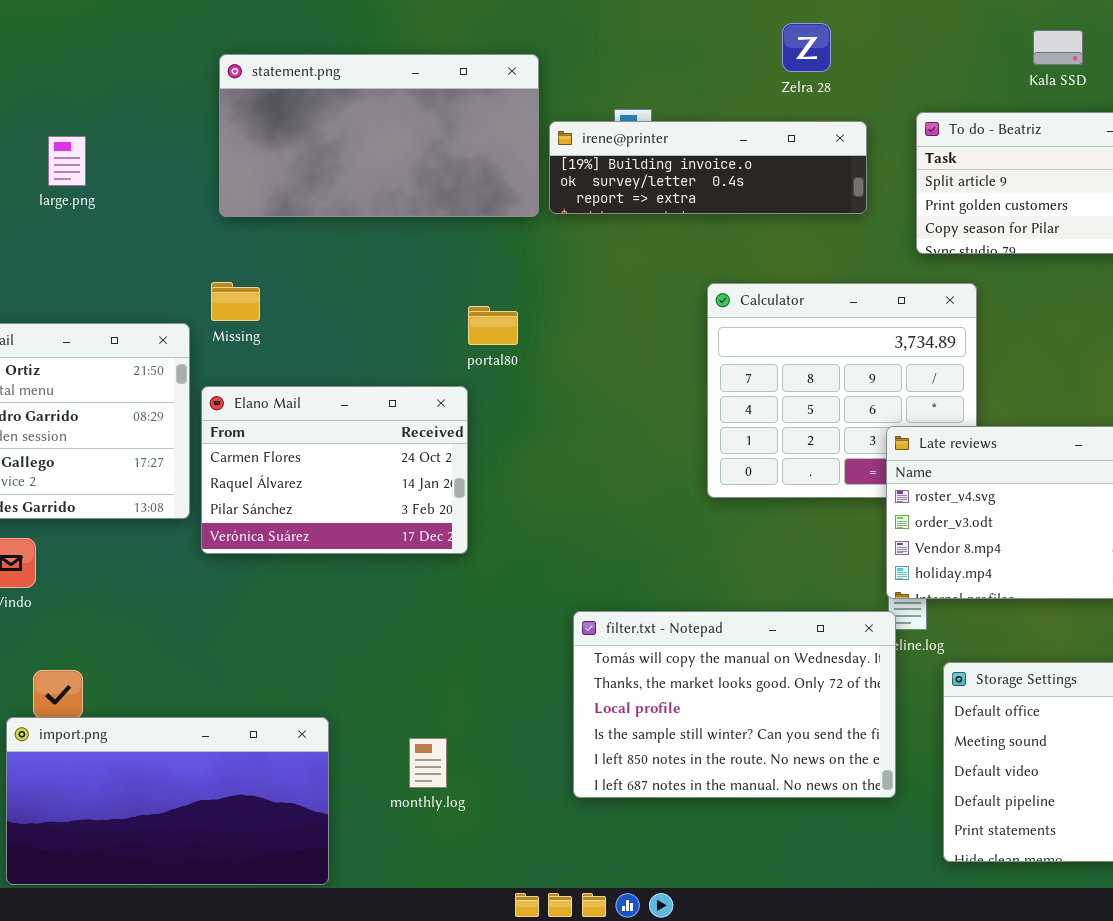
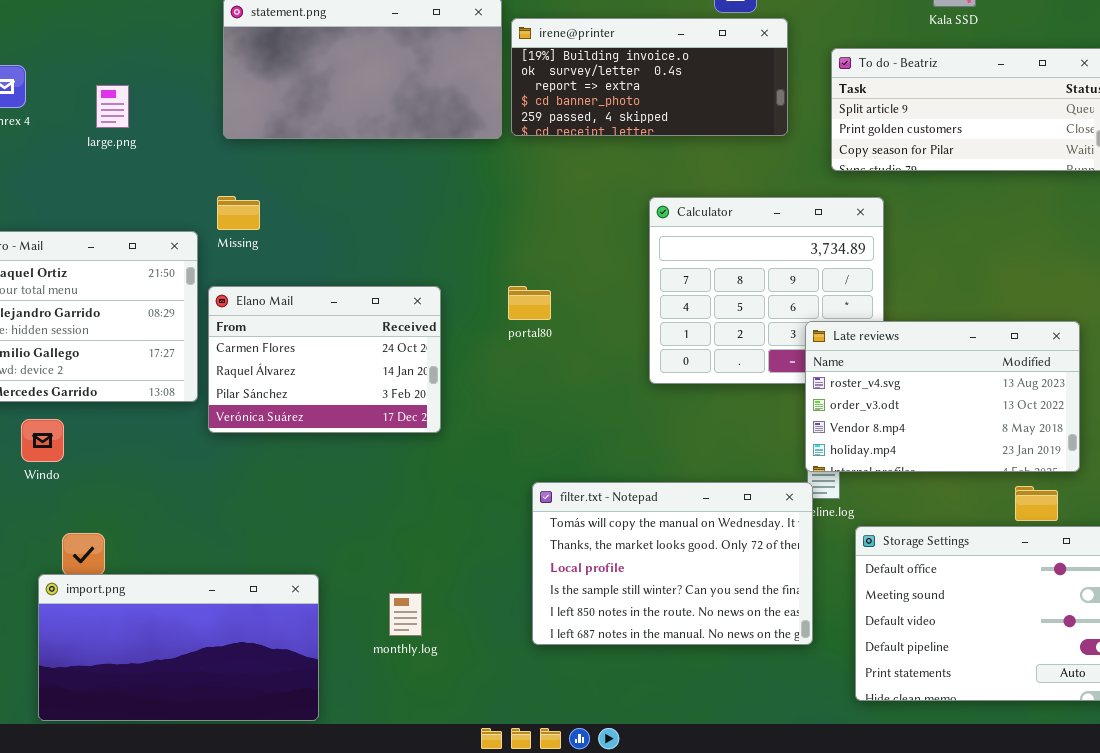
irene@printer: [549,121,867,214] -> [511,18,788,136], resized
large.png: [48,136,86,186] -> [96,85,129,128], moved
portal80: [468,306,518,345] -> [508,286,551,320], moved

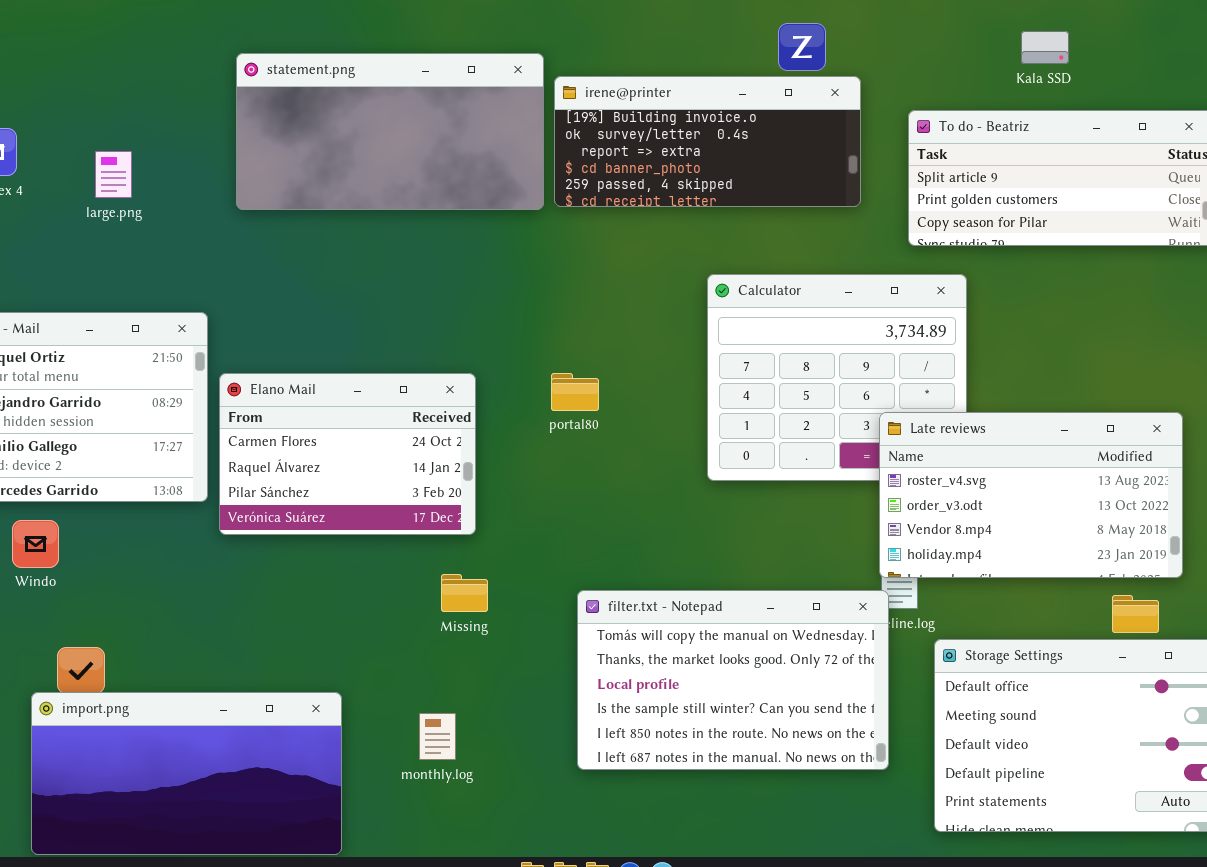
Missing: [217,196,260,230] -> [441,574,488,612], moved

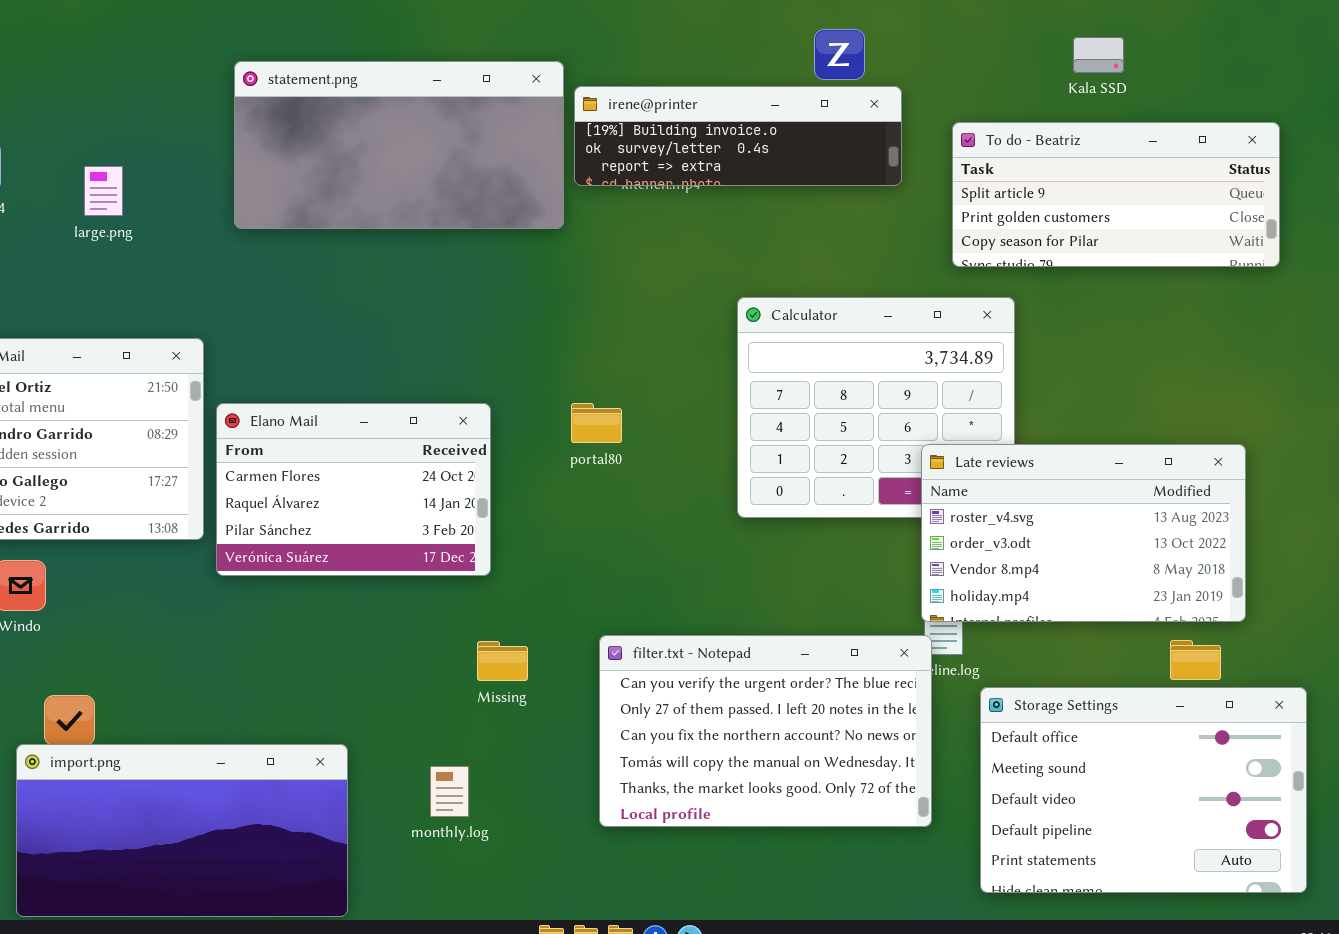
irene@printer: [554,76,861,207] -> [574,86,902,186], resized
Missing: [441,574,488,612] -> [477,641,528,681], moved
filter.txt - Notepad: [577,590,889,770] -> [599,635,932,827], scrolled up 3 rows

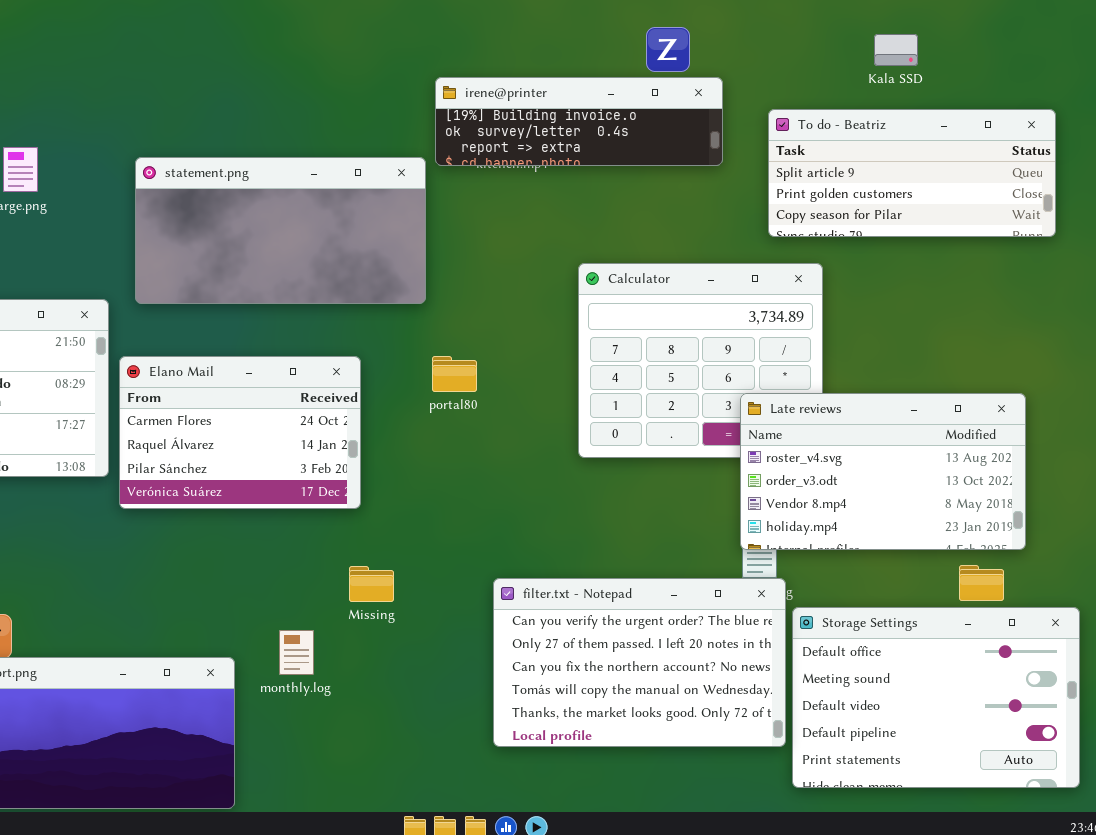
statement.png: [234,61,564,229] -> [135,157,426,304], moved
filter.txt - Notepad: [599,635,932,827] -> [493,578,786,747], moved
monthly.log: [430,766,469,817] -> [279,630,314,675], moved

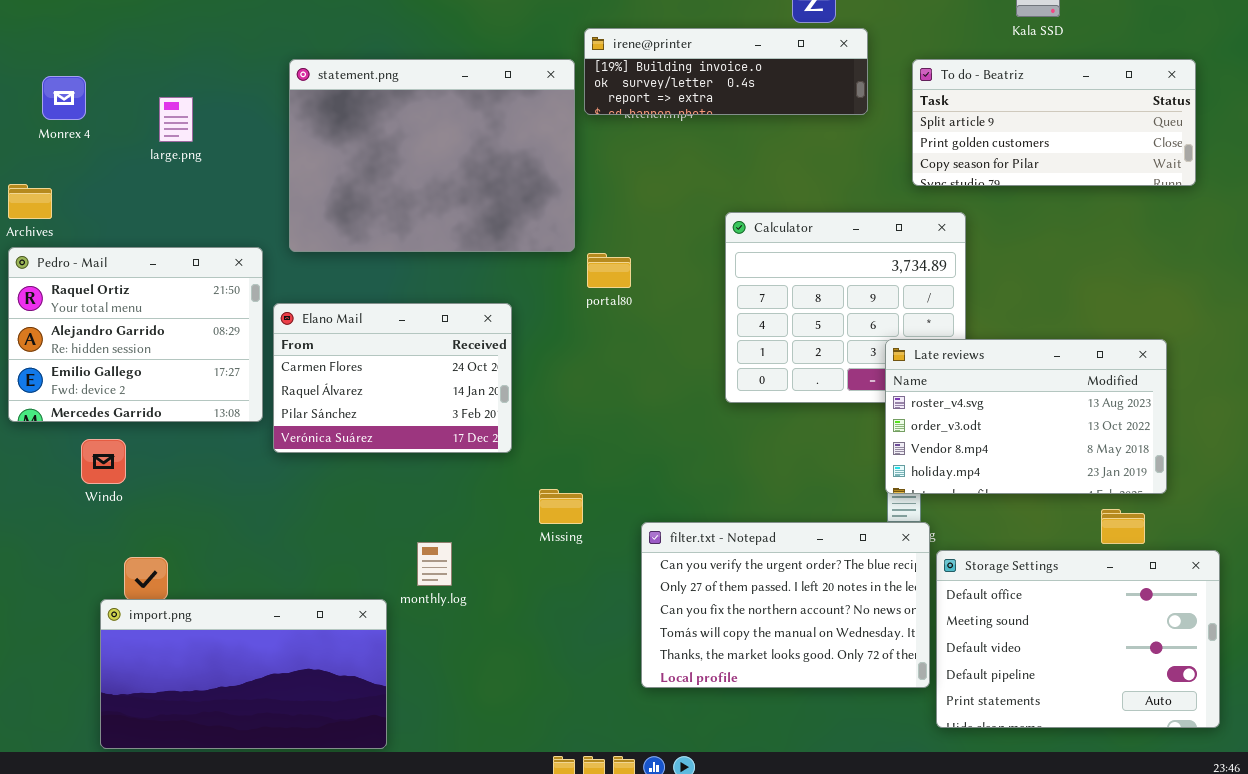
statement.png: [135,157,426,304] -> [289,59,575,252], resized
portal80: [432,356,477,392] -> [587,253,631,288], moved
Missing: [349,566,394,602] -> [539,489,583,524], moved
monthly.log: [279,630,314,675] -> [417,542,452,586], moved

